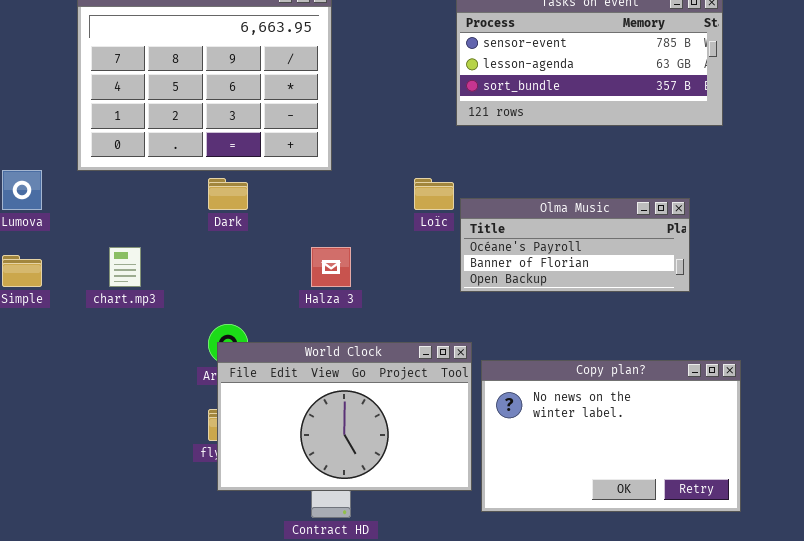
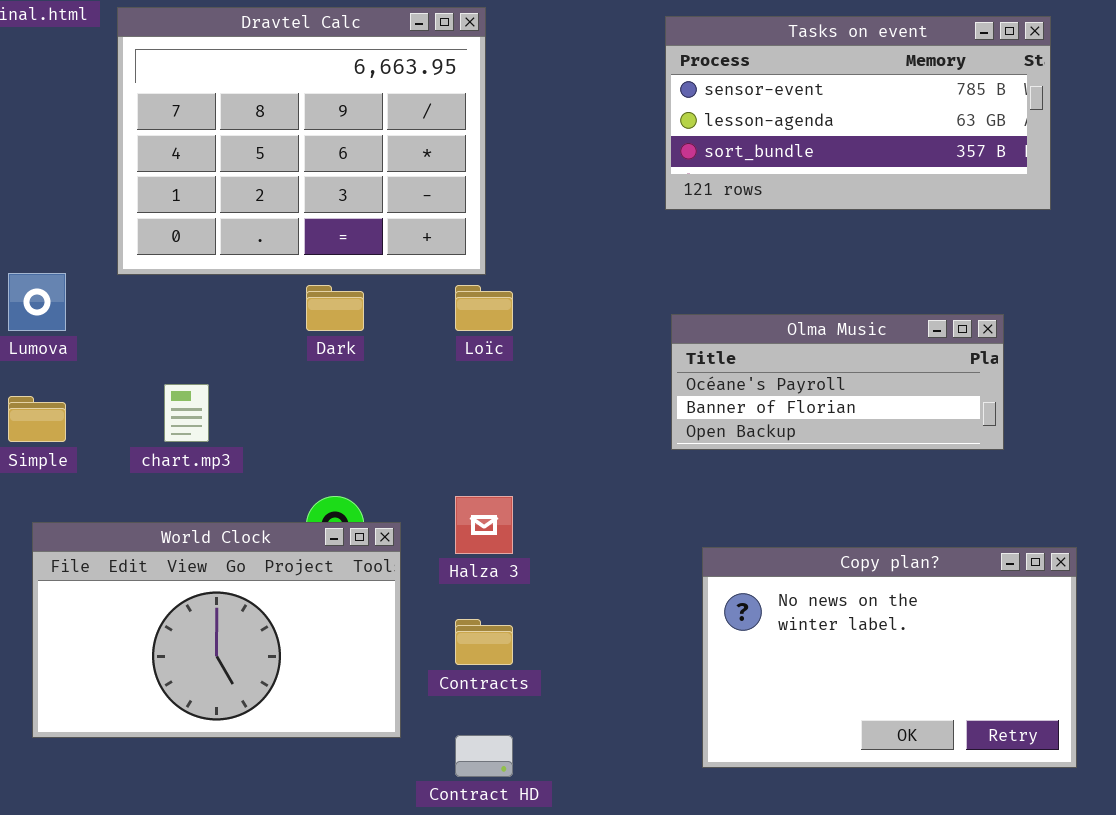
Loïc: [414,178,454,210] -> [455,285,513,331], moved
Halza 3: [311,247,351,287] -> [455,496,513,554], moved
World Clock: [217,342,472,491] -> [32,522,401,738], moved

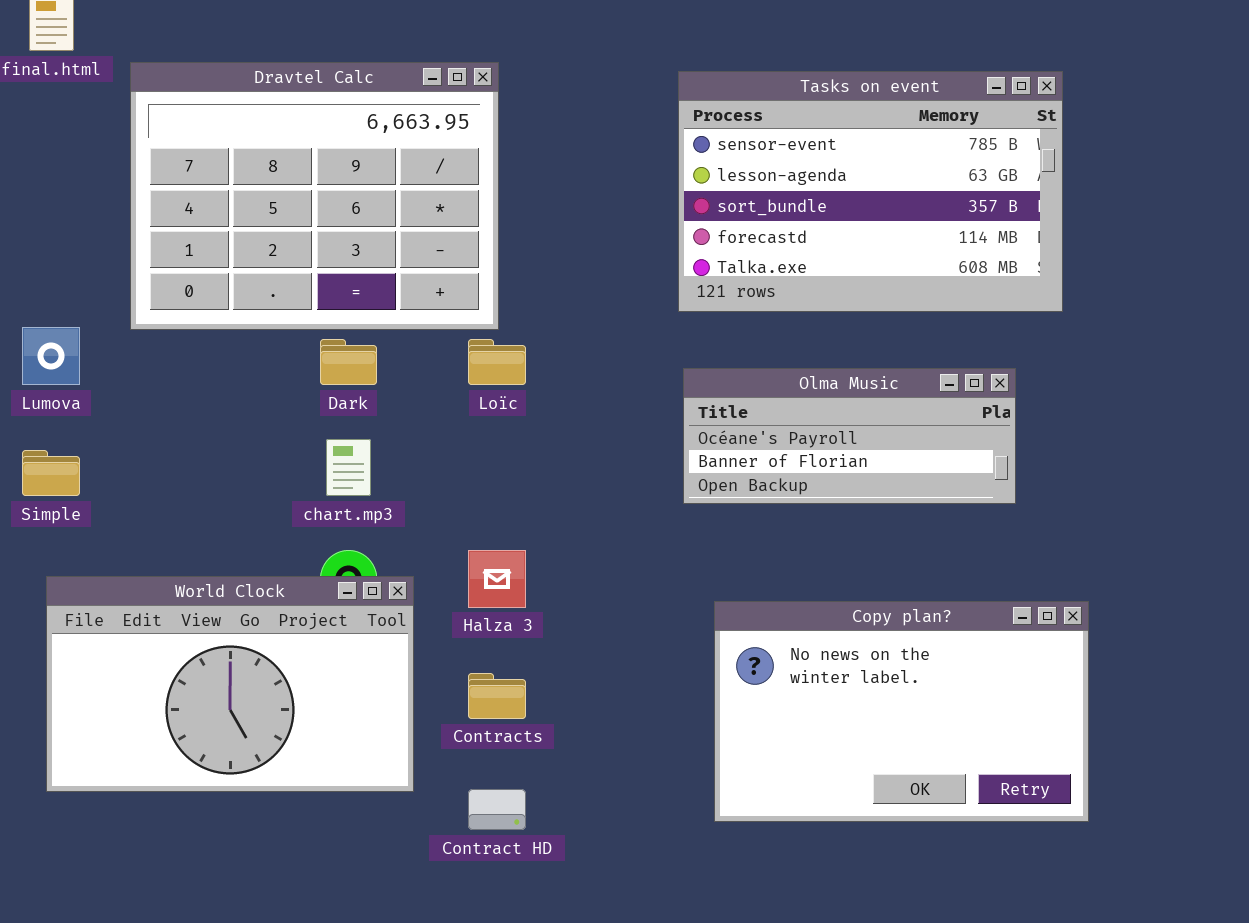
Tasks on event: [665,16,1051,210] -> [678,71,1063,312], resized
chart.mp3: [164,384,209,442] -> [326,439,371,496], moved

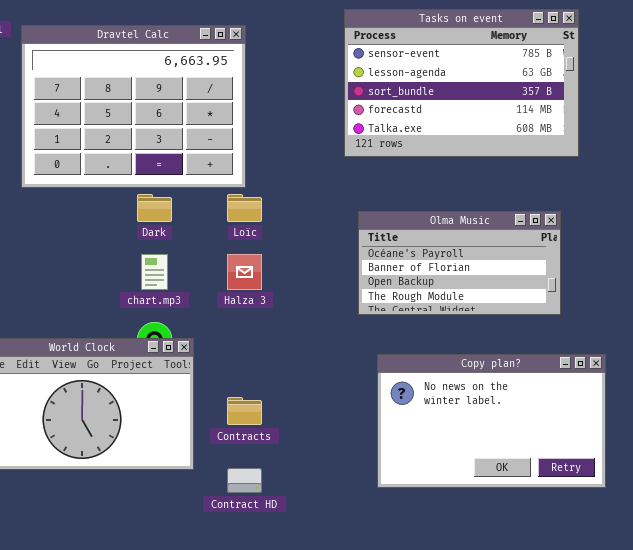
Tasks on event: [678,71,1063,312] -> [344,9,579,157], moved
Olma Music: [683,368,1016,504] -> [358,211,561,315], resized
Halza 3: [468,550,526,608] -> [227,254,262,290], moved

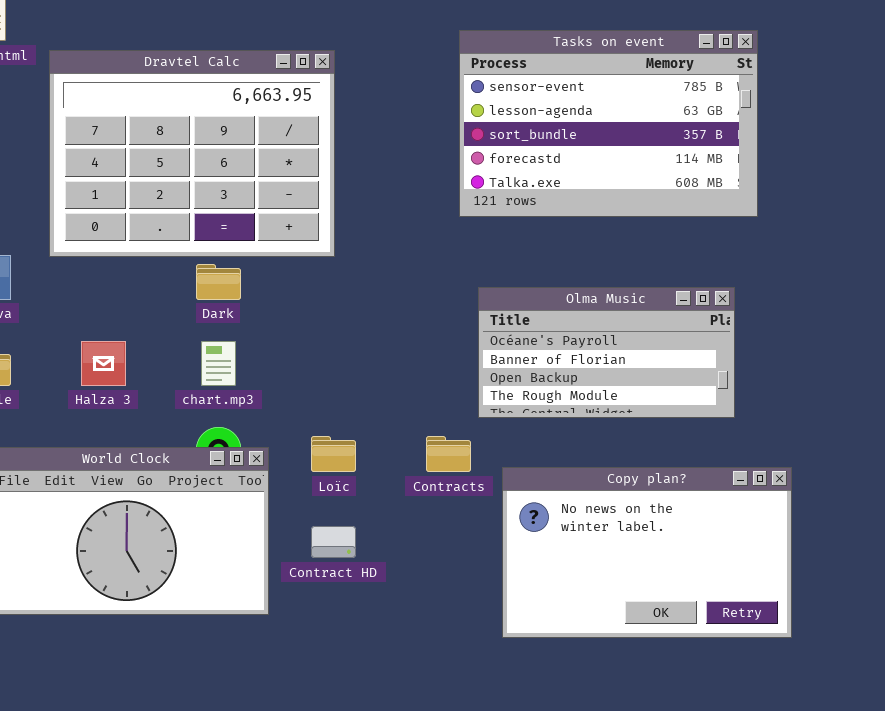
Loïc: [227,194,262,222] -> [311,436,356,472], moved
Halza 3: [227,254,262,290] -> [81,341,126,386], moved
Contracts: [227,397,262,425] -> [426,436,471,472], moved
Contract HD: [227,468,262,493] -> [311,526,356,558], moved

